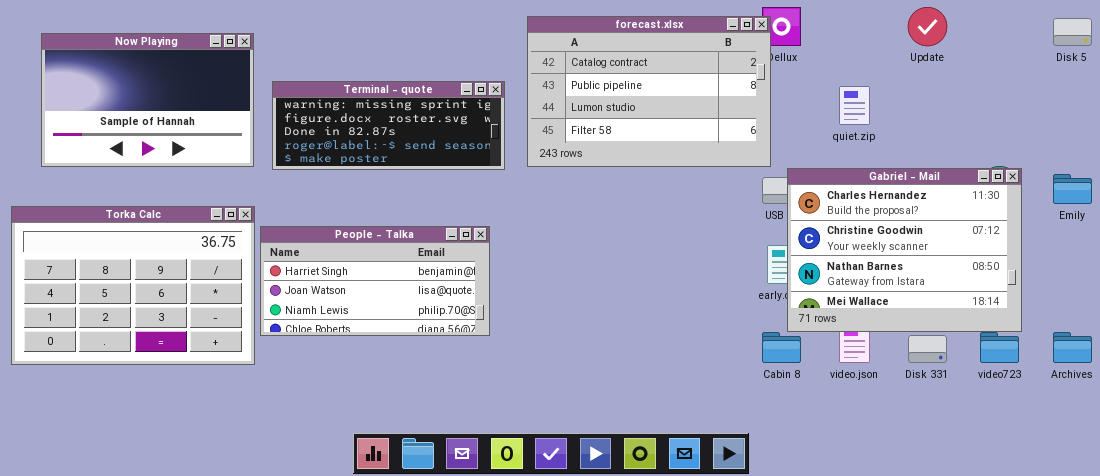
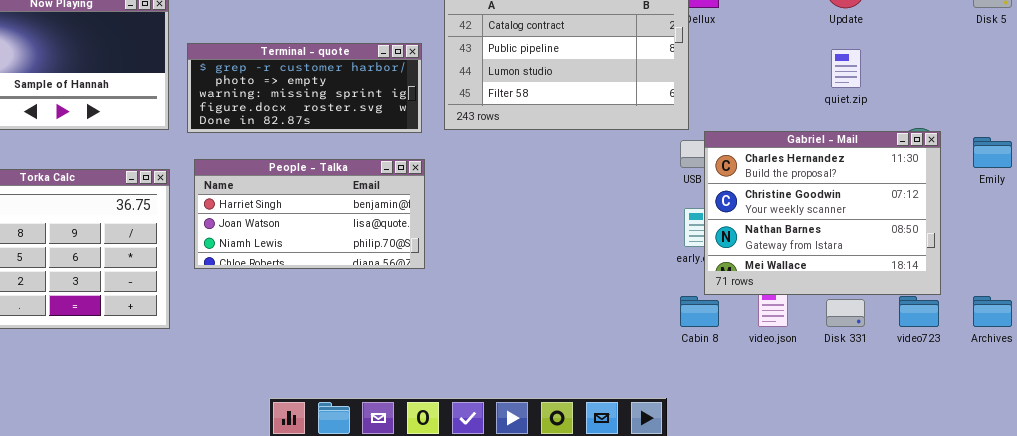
Terminal - quote: [272,81,505,170] -> [187,43,422,133], scrolled up 2 rows
quiet.zip: [839,86,870,125] -> [831,49,861,88], moved
People - Talka: [260,226,490,336] -> [194,159,425,269], moved

